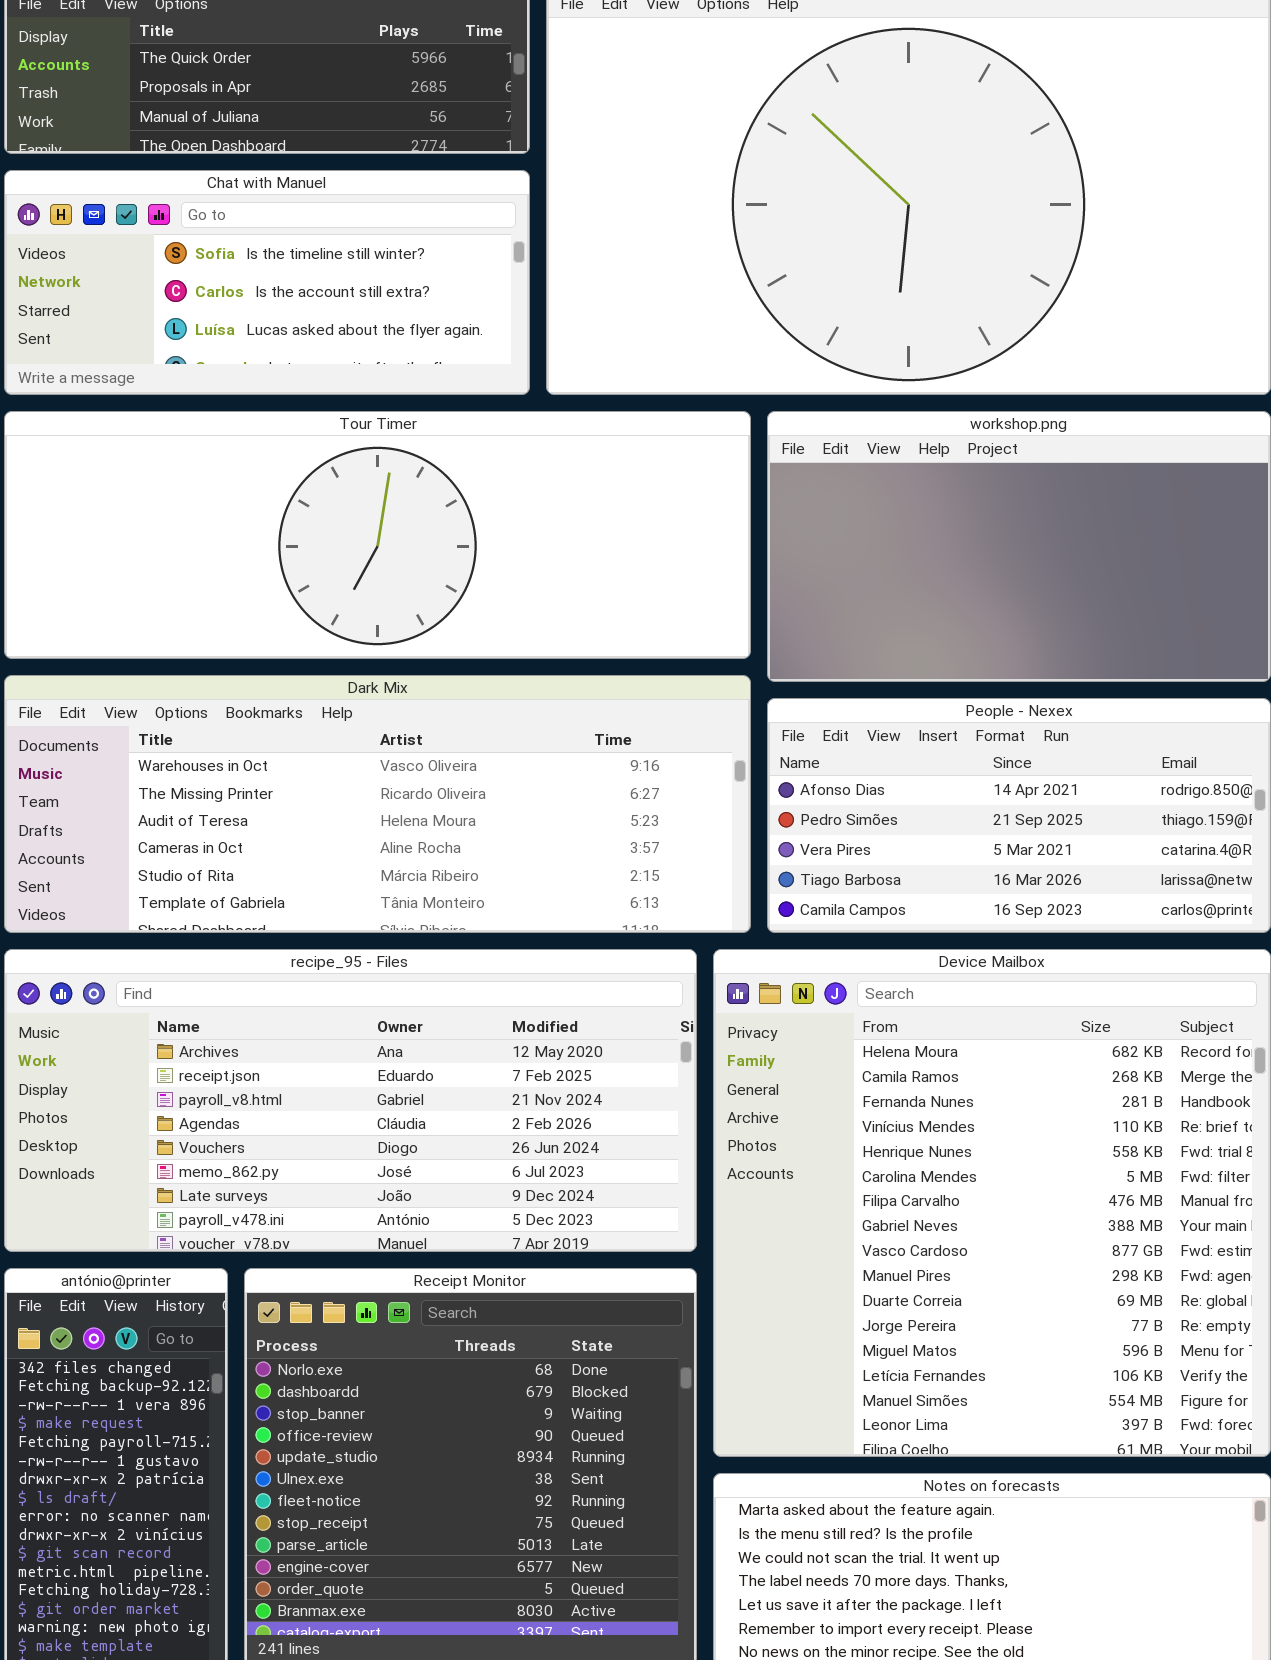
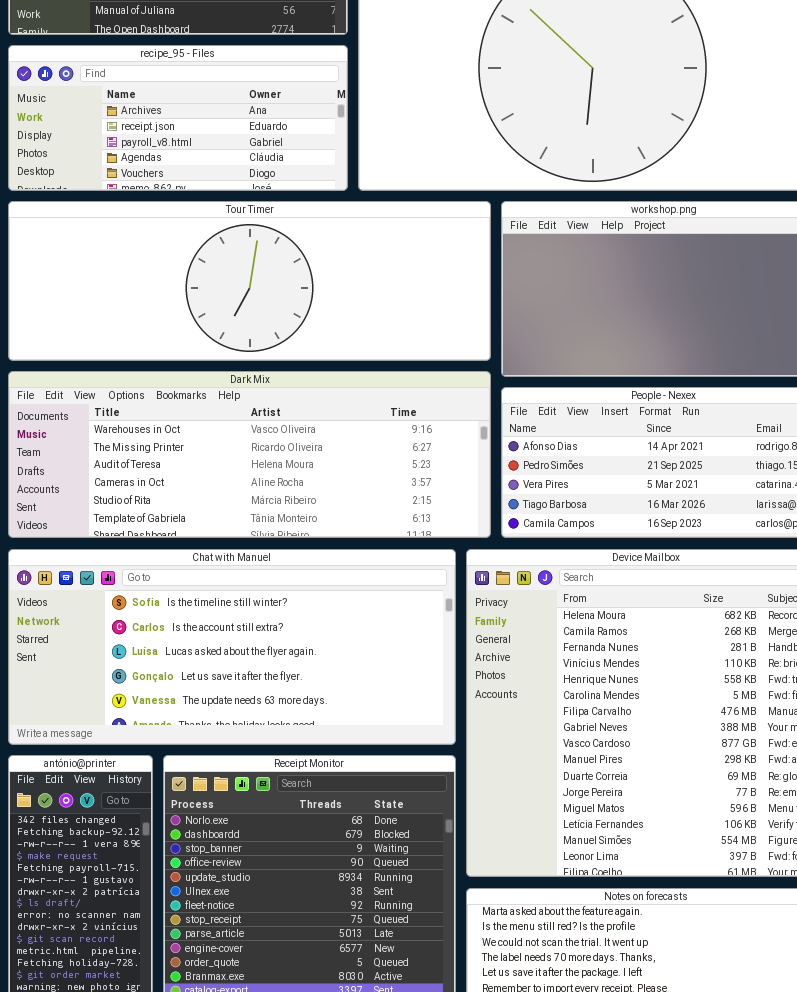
Chat with Manuel: [4,170,530,395] -> [8,549,456,745], moved, resized
recipe_95 - Files: [4,949,697,1252] -> [8,45,348,191], moved, resized

